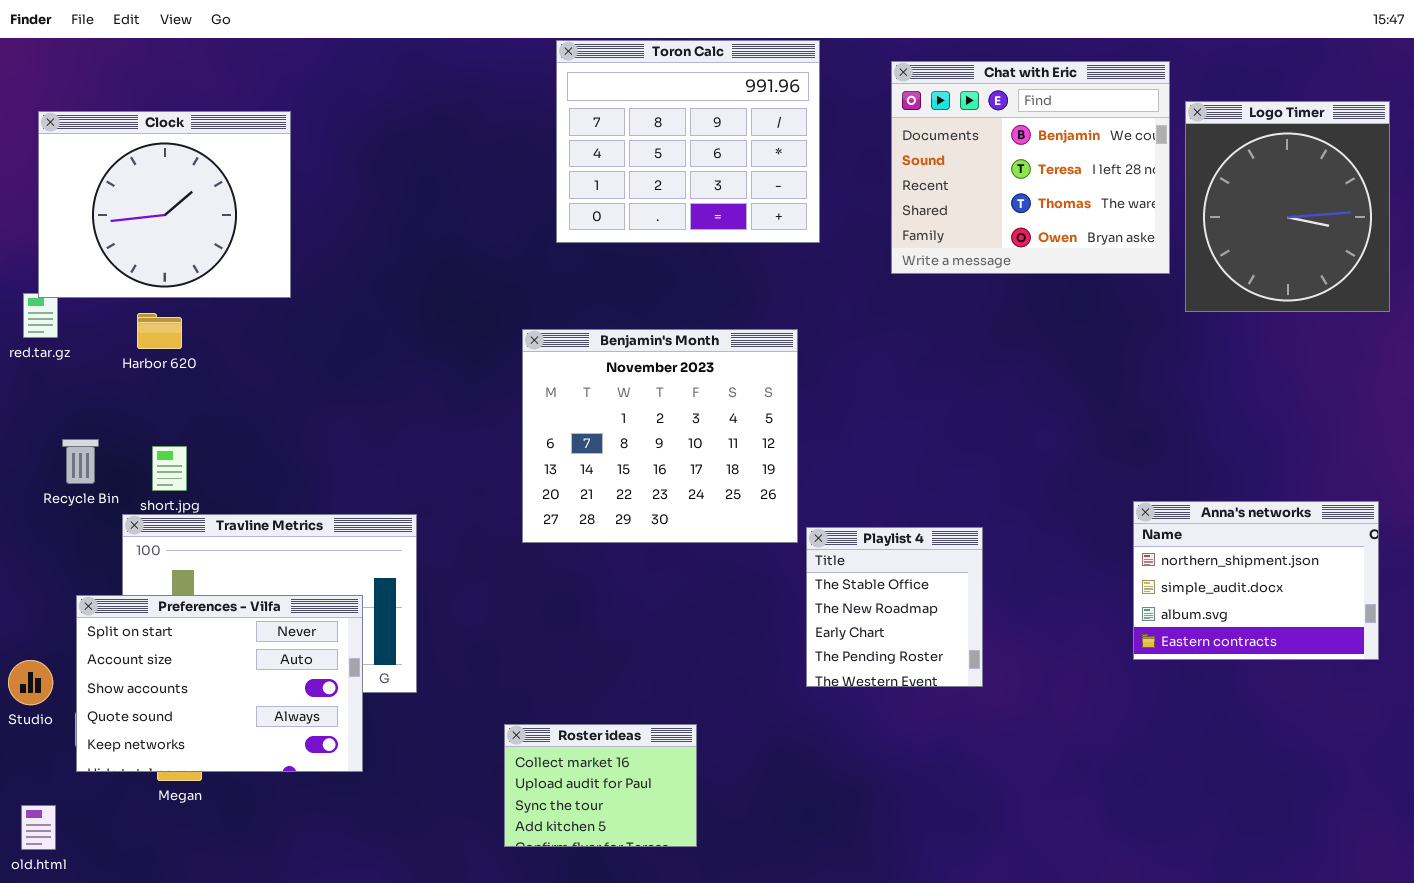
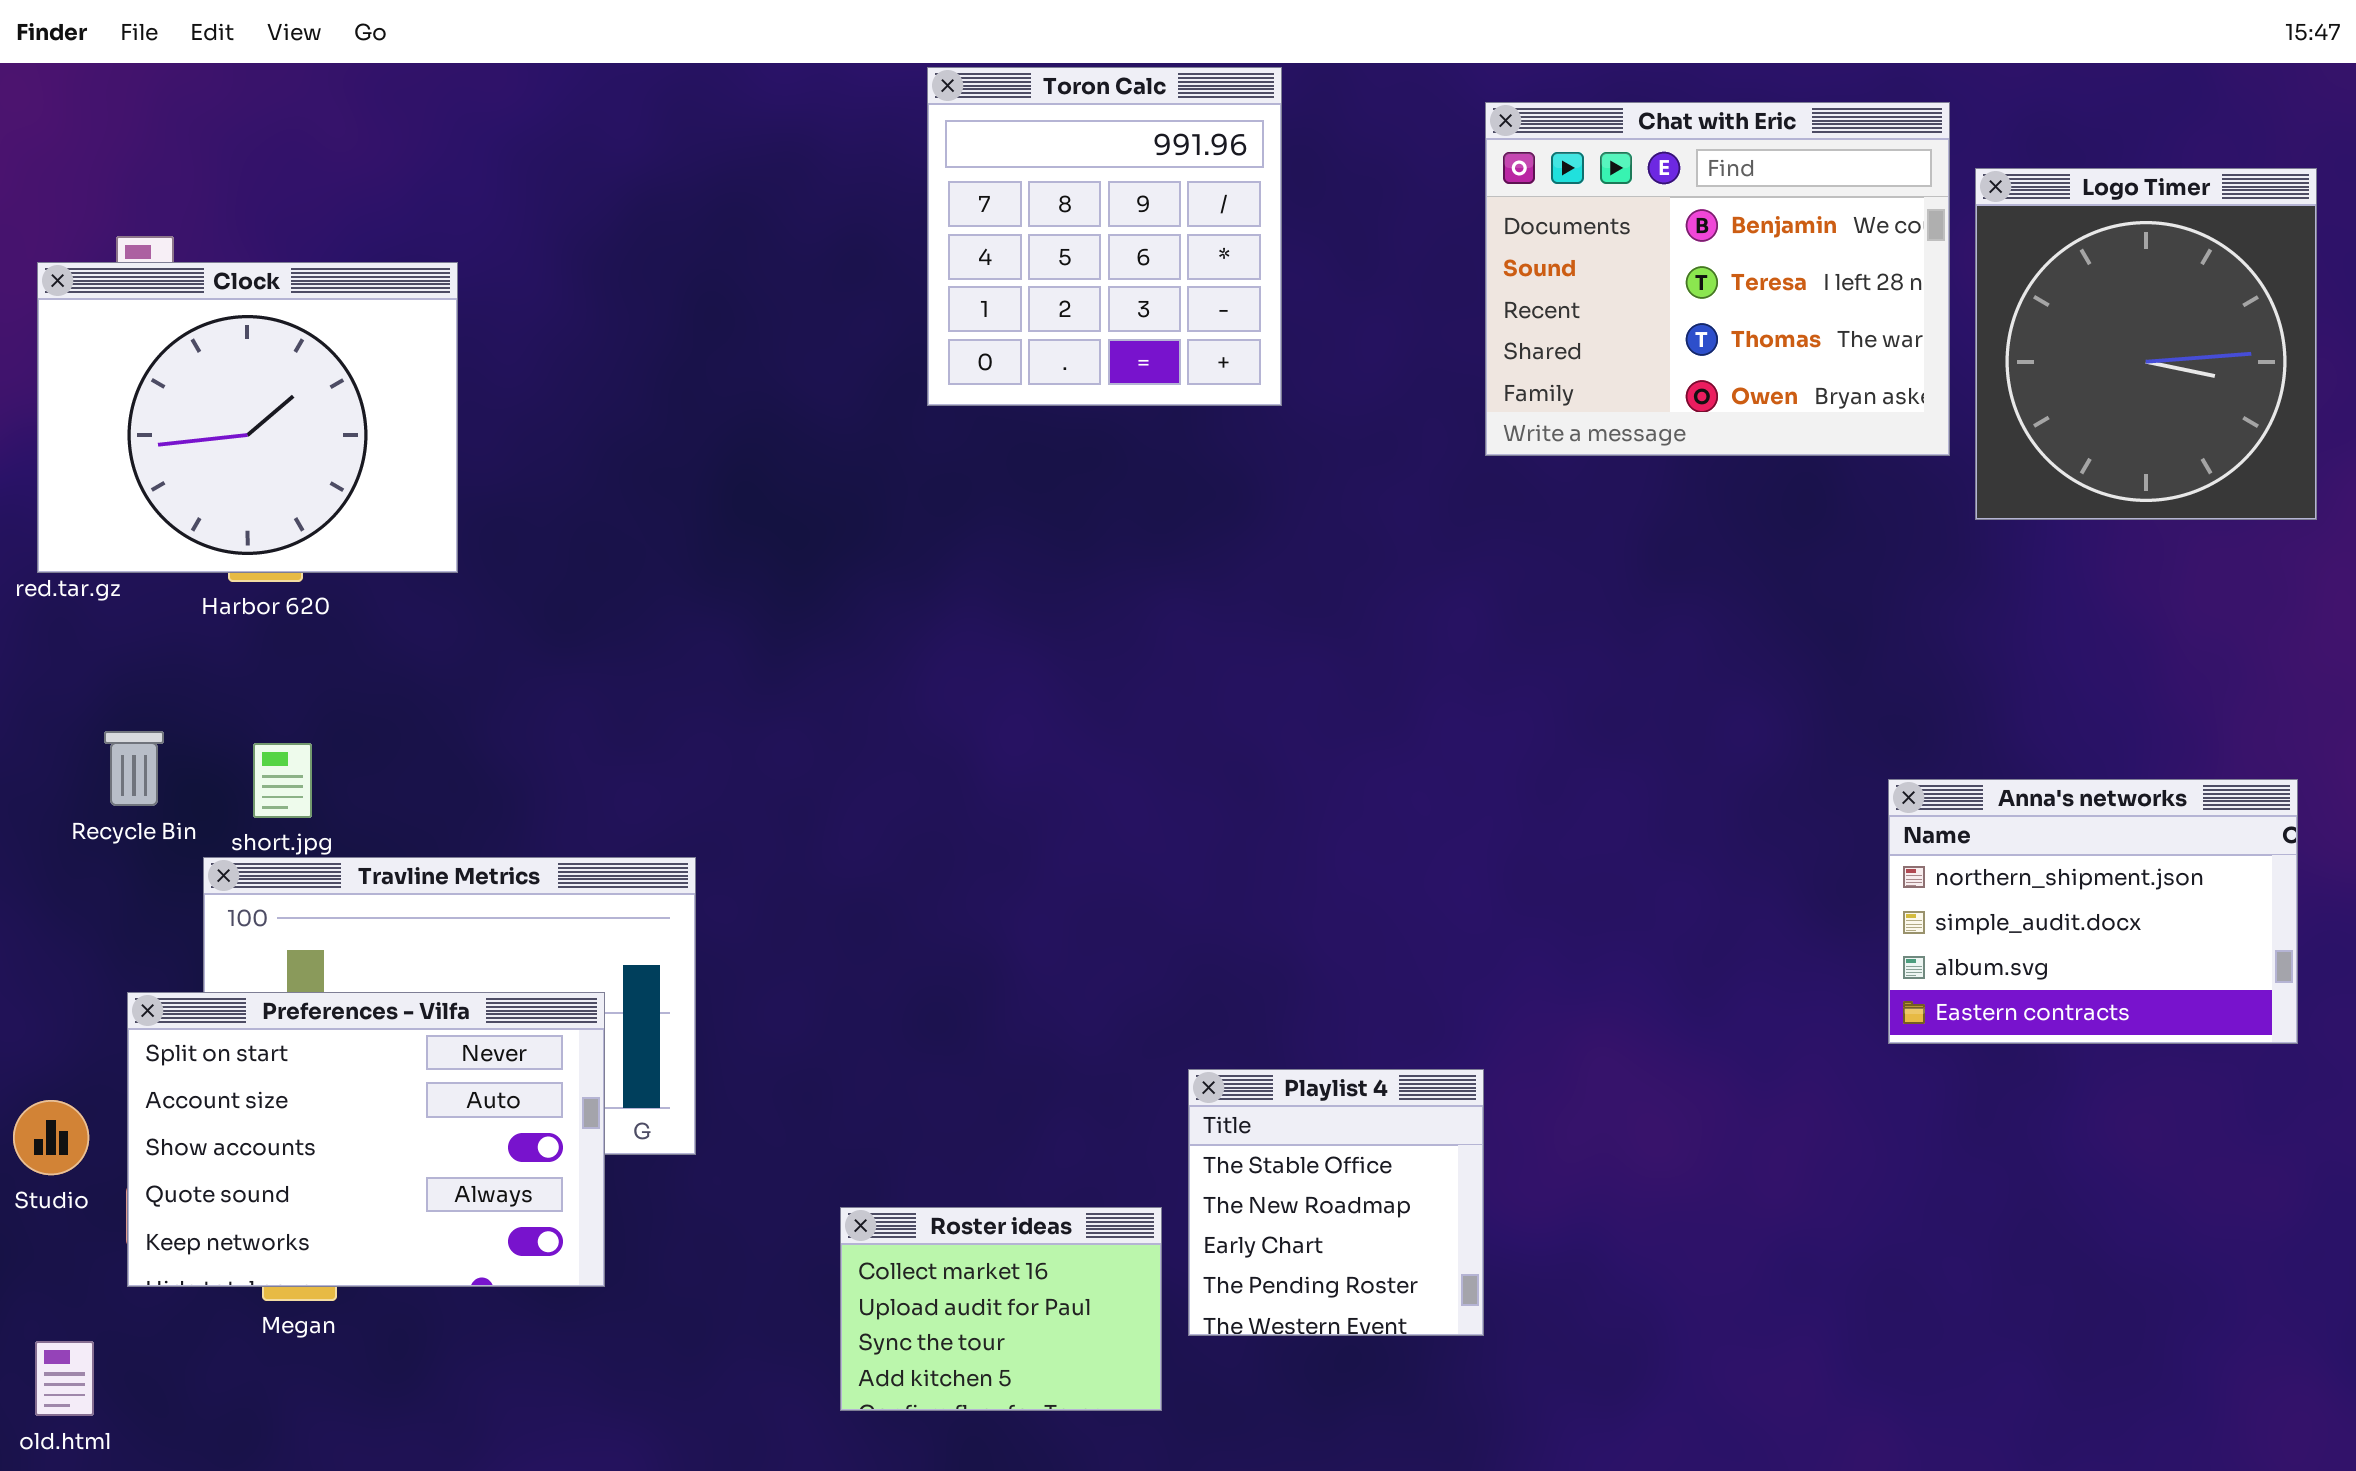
Toron Calc: [556,40,820,243] -> [927,67,1282,406], resized
Clock: [38,111,291,298] -> [37,262,458,573], moved
Benjamin's Month: [522,329,798,543] -> none, closed
Anna's networks: [1133,501,1379,660] -> [1888,779,2298,1044], moved
Playlist 4: [806,527,983,687] -> [1188,1069,1484,1336], moved

